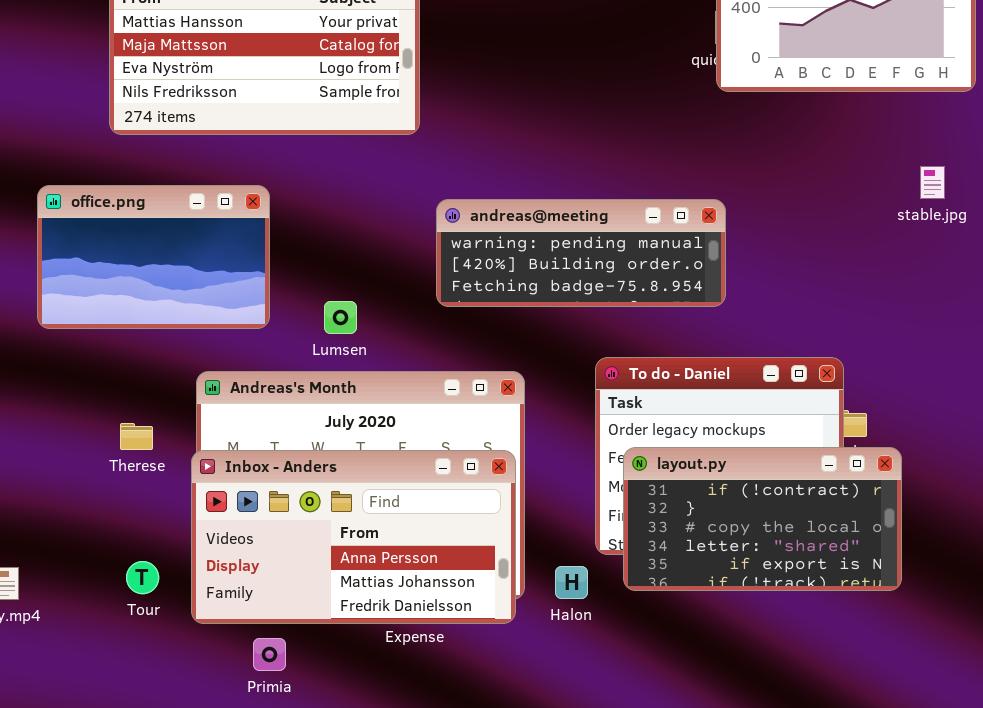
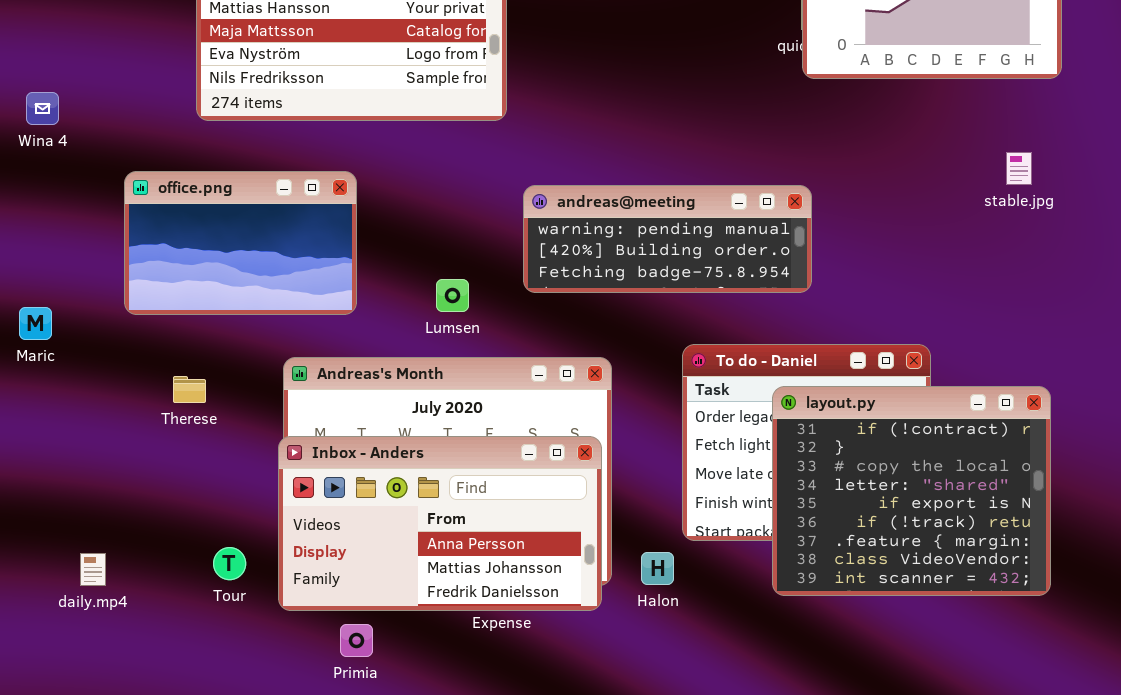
Lumsen: [324,301,357,334] -> [436,279,469,312], moved
Therese: [120,423,153,450] -> [173,376,206,403], moved
layout.py: [623,447,902,591] -> [772,386,1051,596], moved, resized

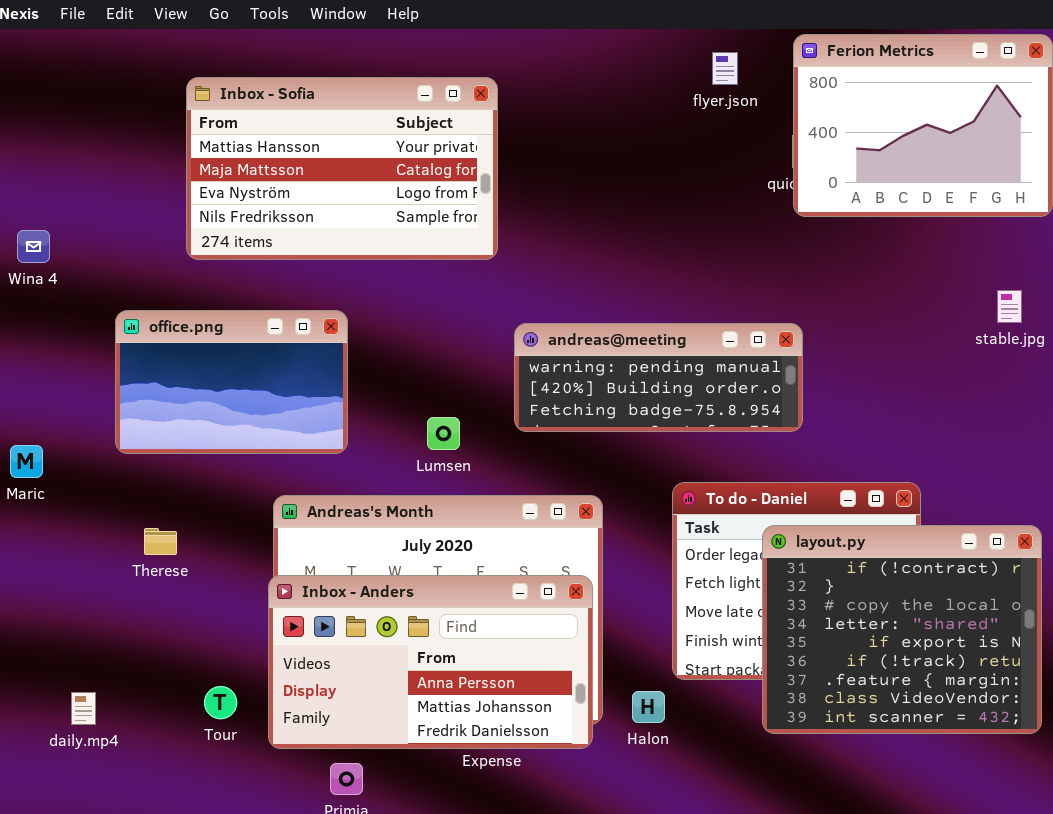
Therese: [173,376,206,403] -> [144,528,177,555], moved

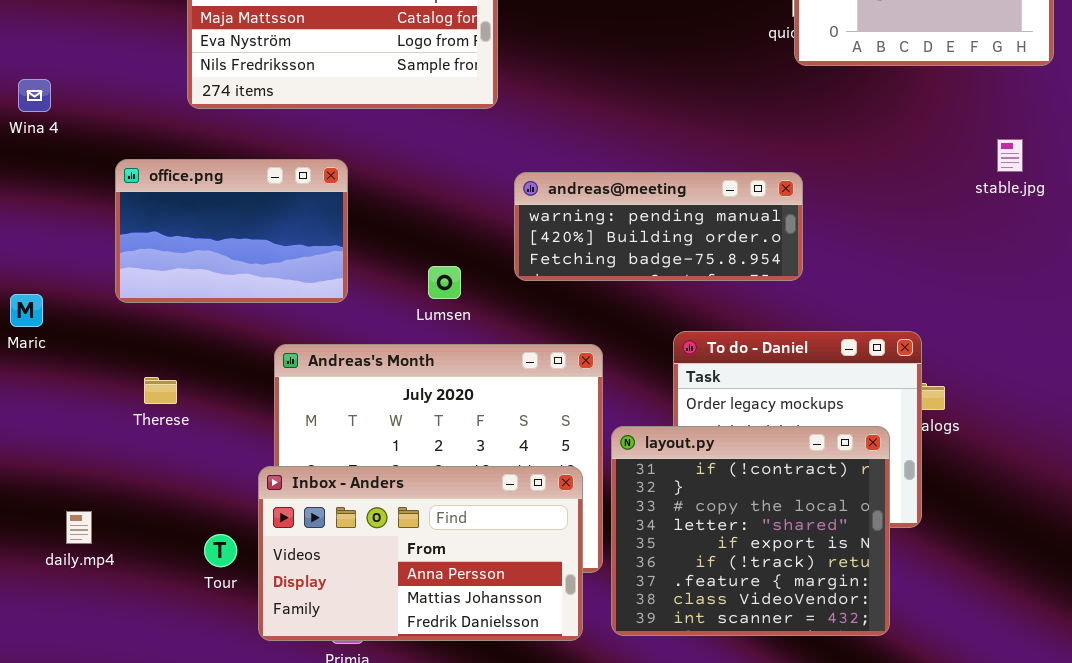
layout.py: [762,525,1042,734] -> [611,426,890,636], moved
Inbox - Anders: [268,575,593,749] -> [258,466,583,641], moved
daily.mp4: [71,692,96,725] -> [66,511,92,544], moved

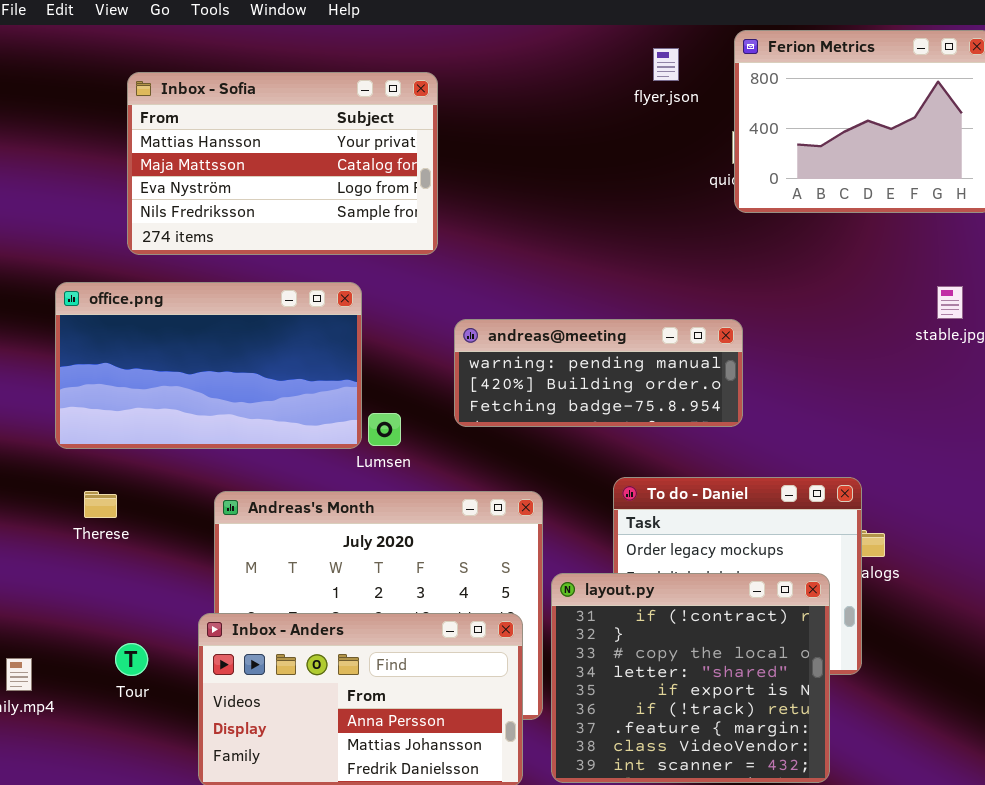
office.png: [115,159,348,303] -> [55,282,362,449], resized
Therese: [144,377,177,404] -> [84,491,117,518], moved
Tour: [204,534,237,567] -> [115,643,148,676], moved

